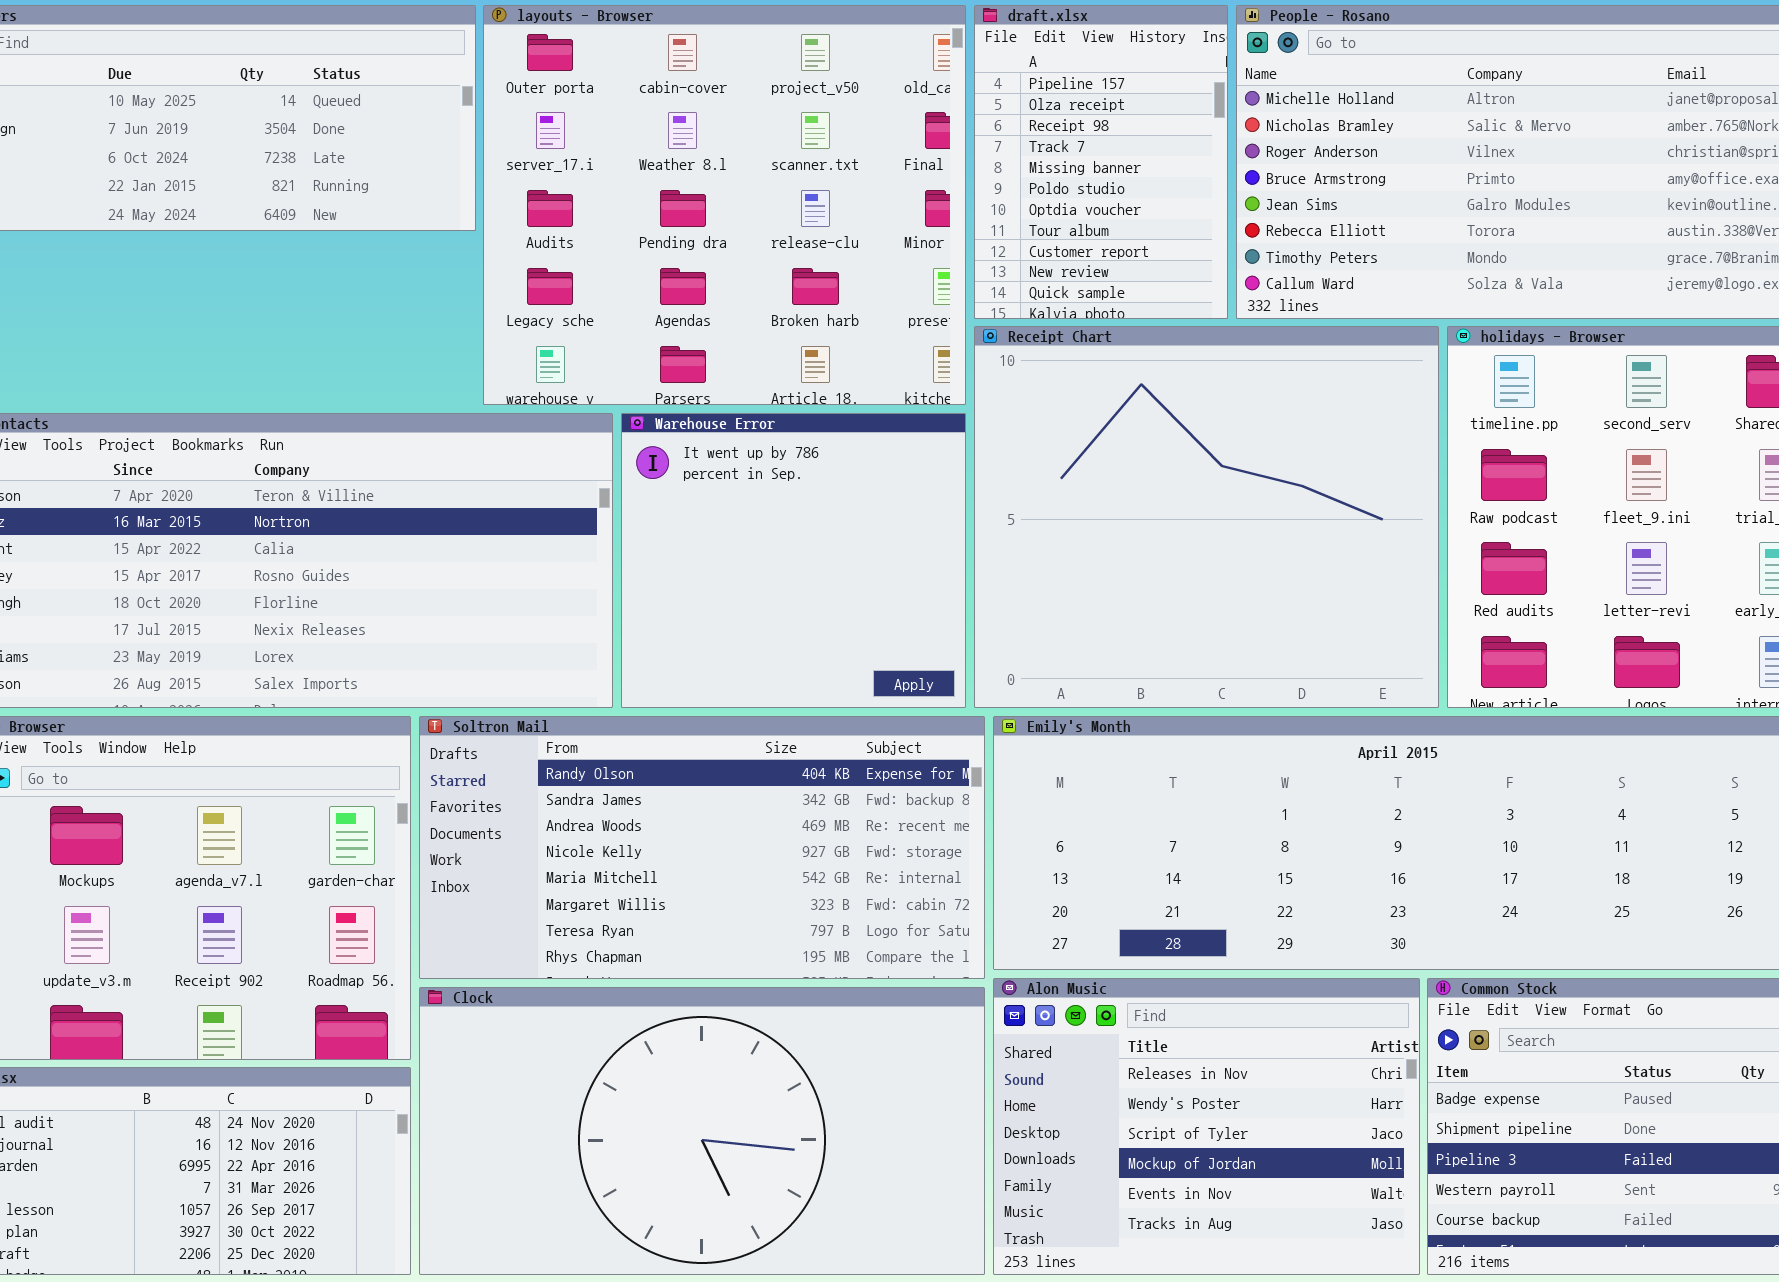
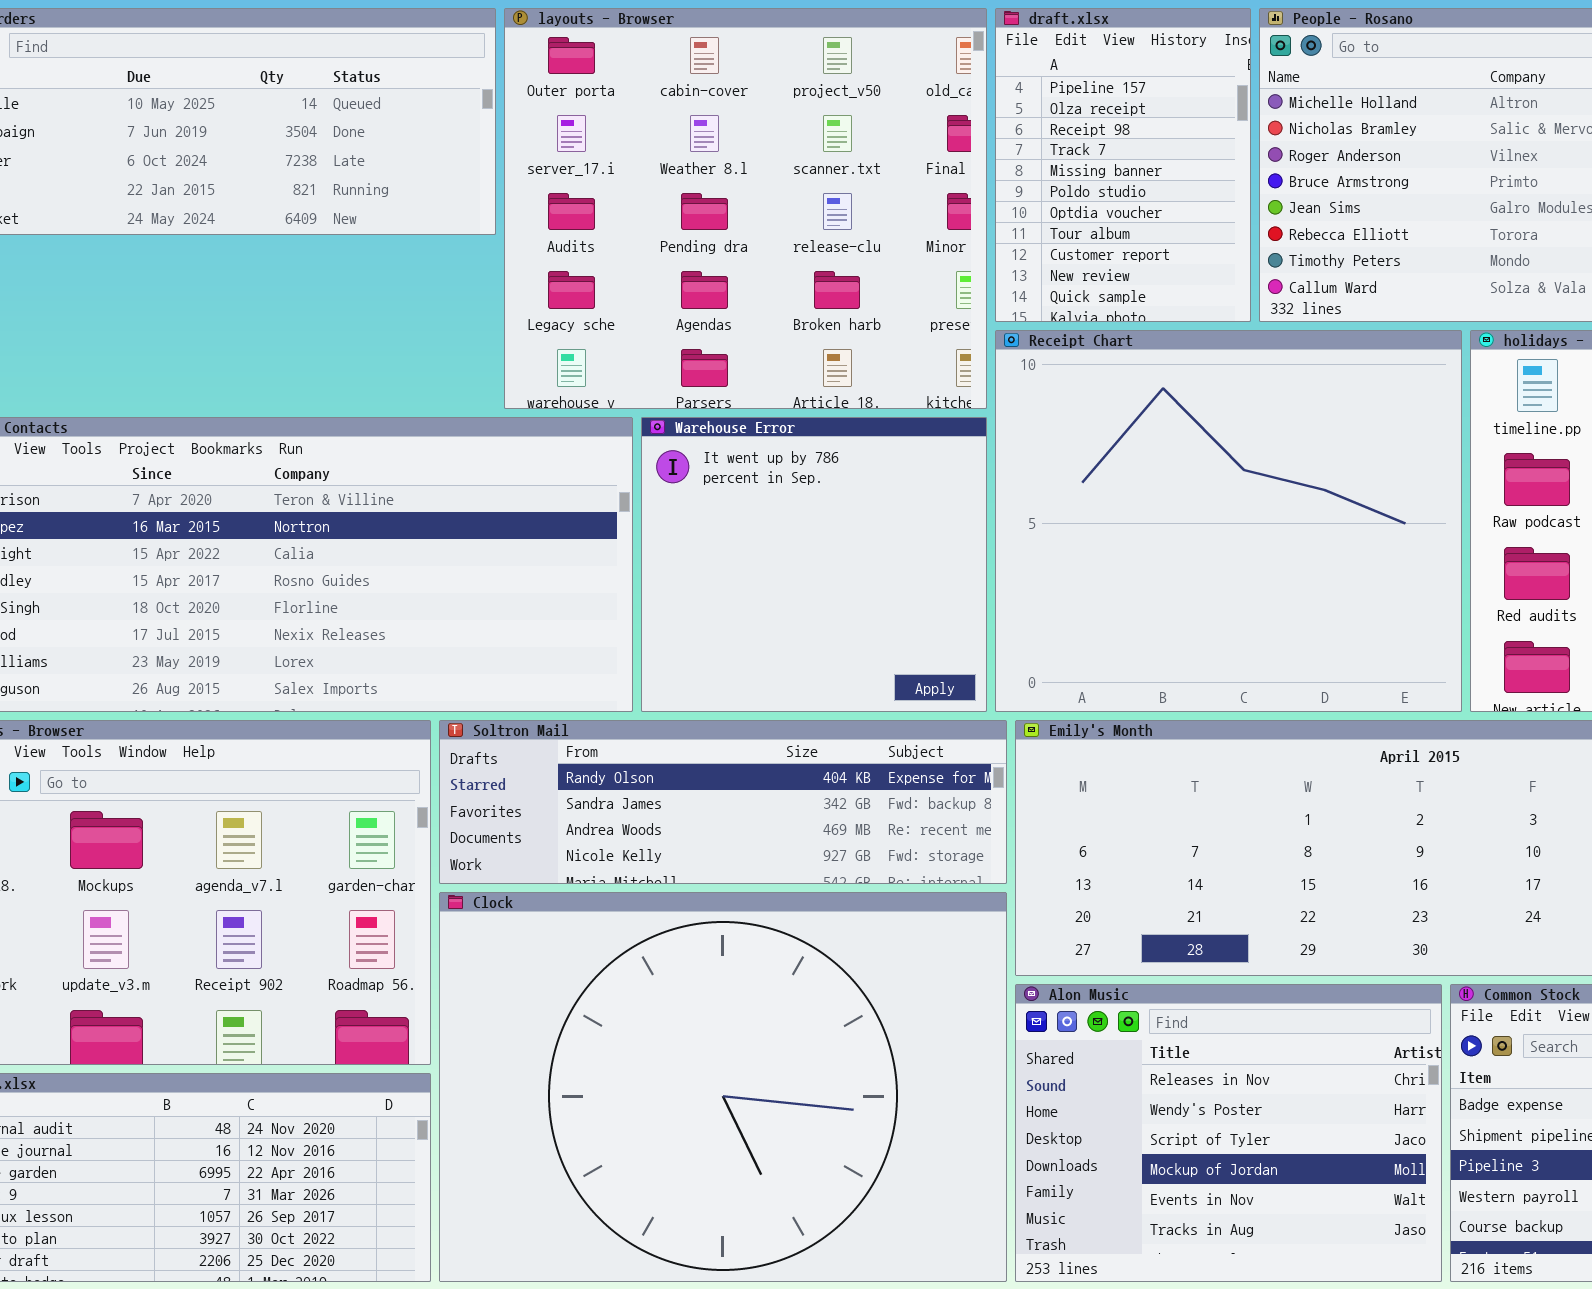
Soltron Mail: [419,716,985,979] -> [439,720,1007,884], resized
Clock: [419,987,985,1275] -> [439,892,1007,1282], resized

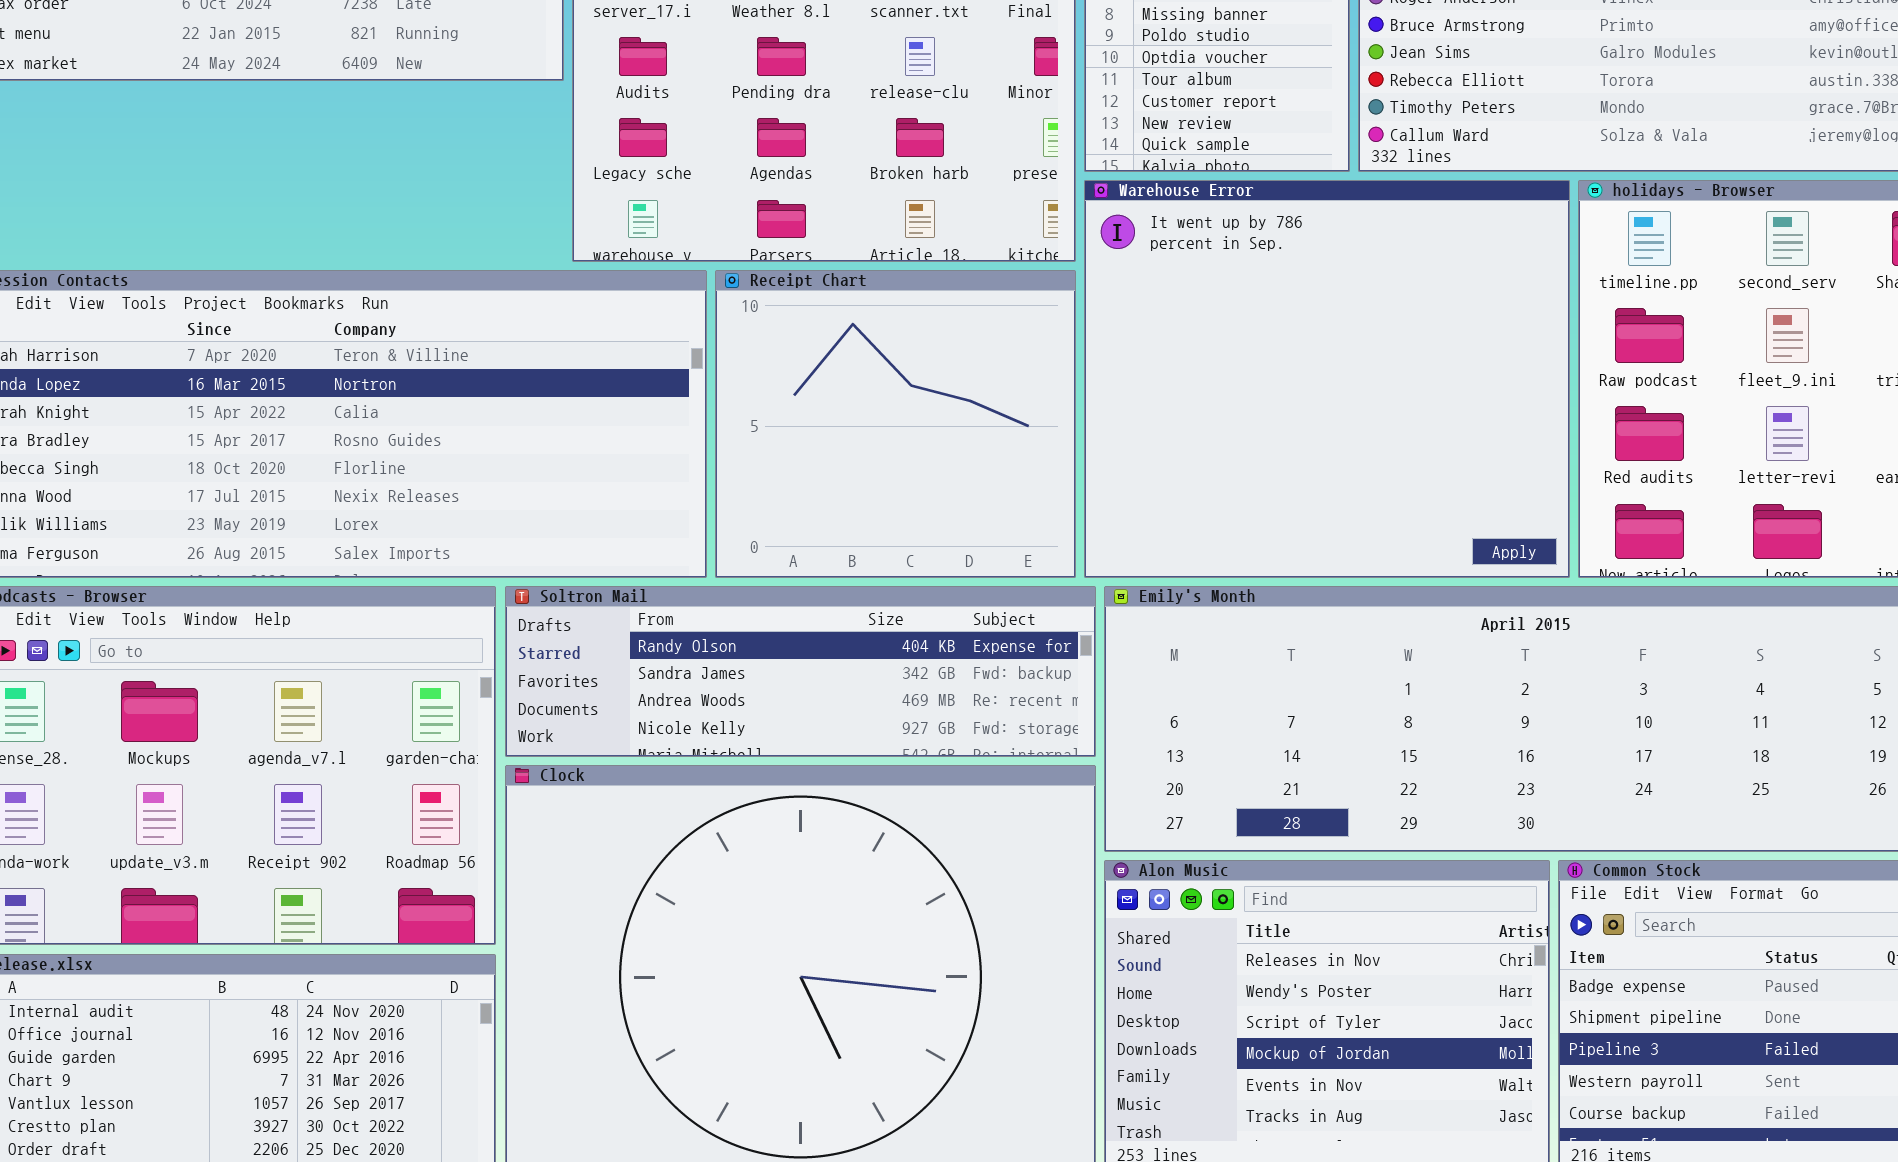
Receipt Chart: [995,330,1462,712] -> [715,270,1076,578], moved, resized
Warehouse Error: [641,417,987,712] -> [1084,180,1570,578], moved, resized

